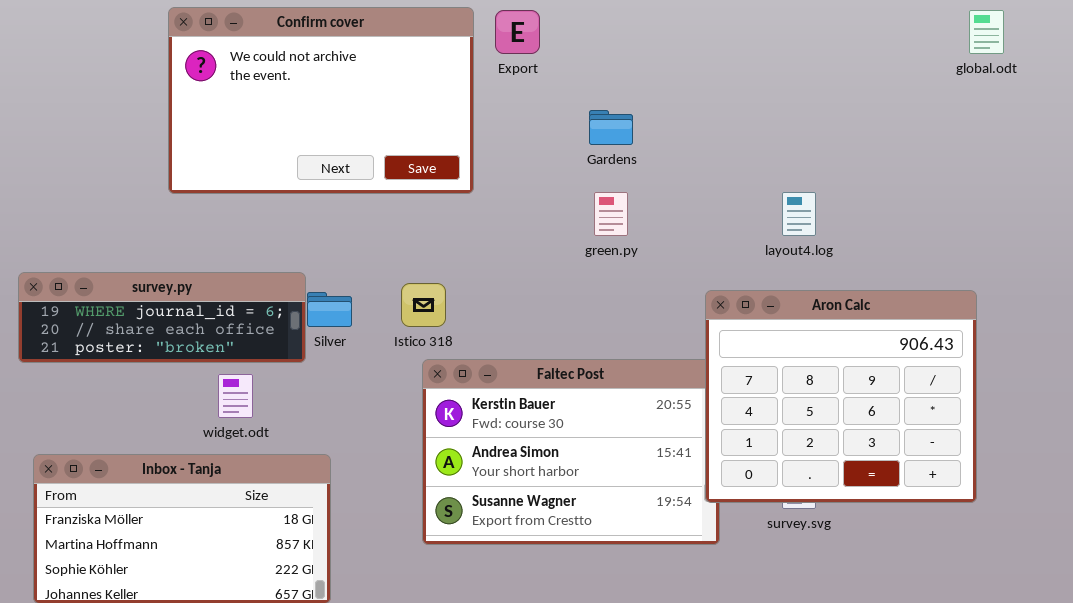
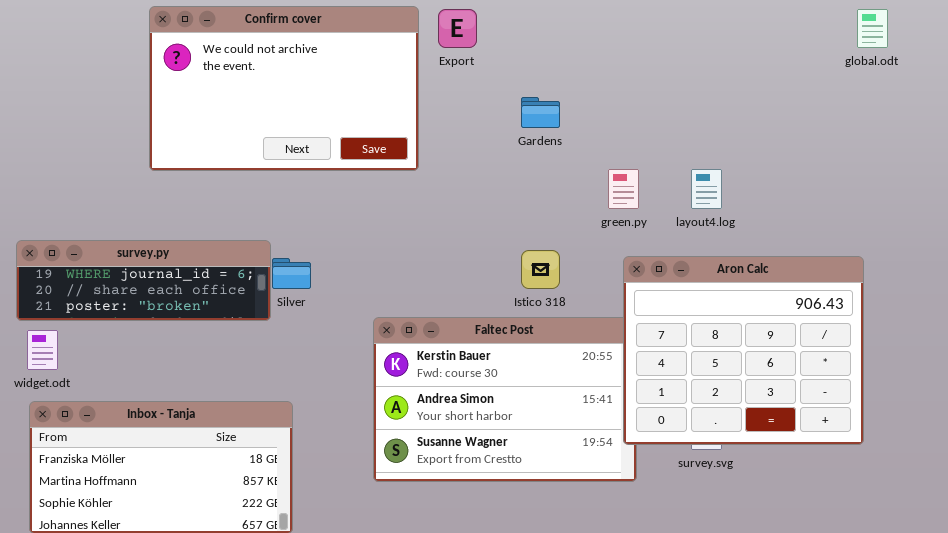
green.py: [594,192,628,236] -> [608,169,639,209], moved
Istico 318: [401,283,446,327] -> [521,250,560,289], moved
widget.odt: [218,374,253,418] -> [27,330,58,370], moved

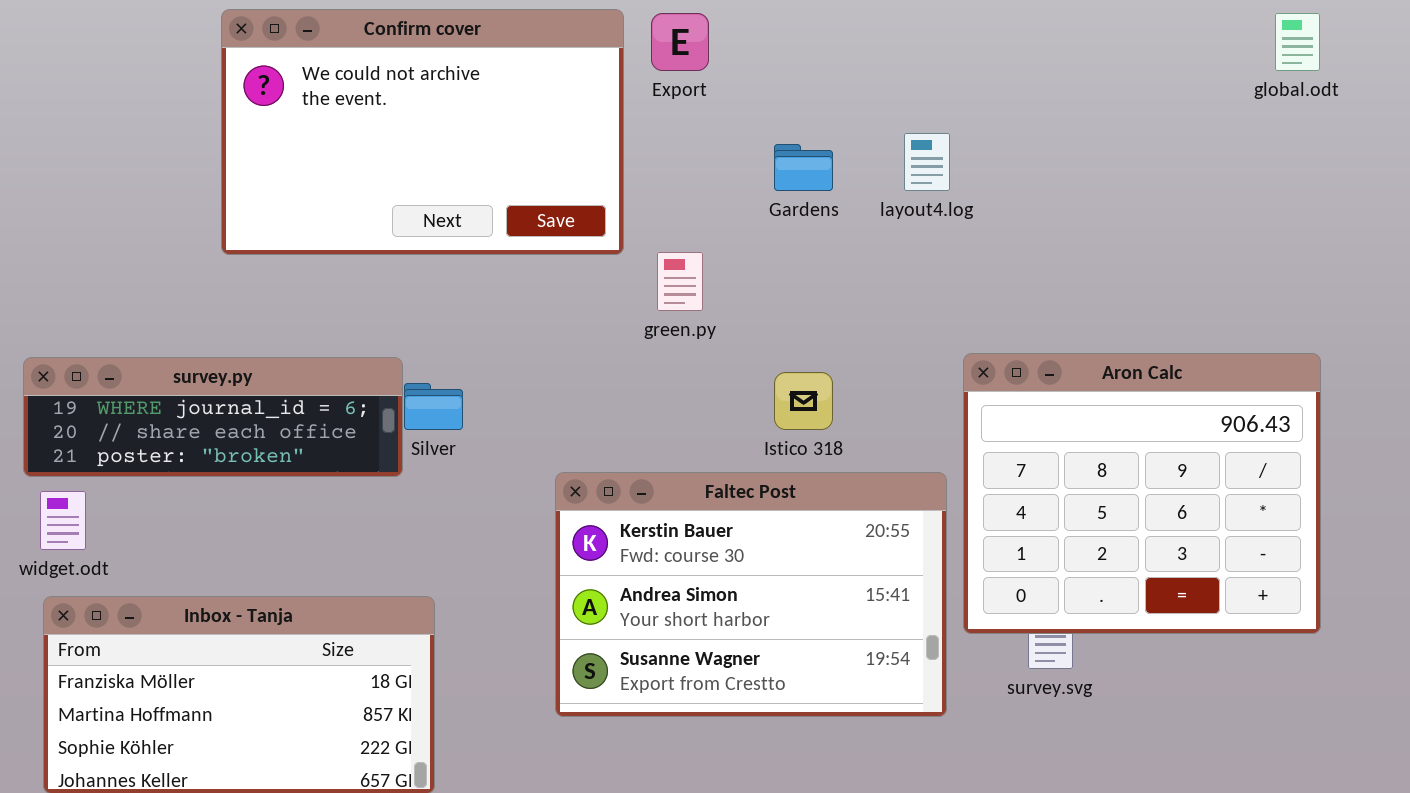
green.py: [608,169,639,209] -> [657,252,703,311], moved
layout4.log: [691,169,722,209] -> [904,133,950,191], moved
Aron Calc: [623,256,864,445] -> [963,353,1321,634], moved

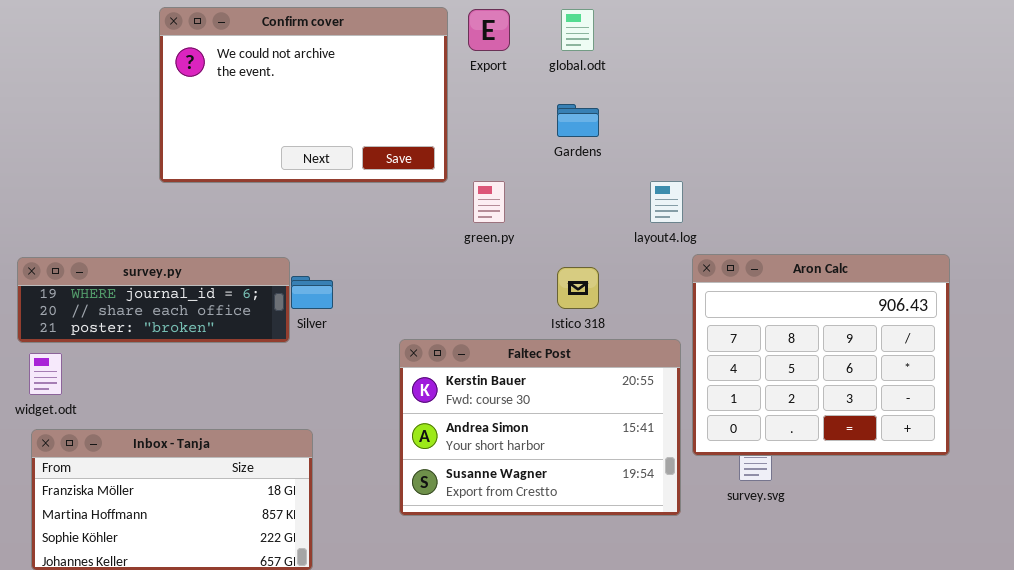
global.odt: [1275,13,1320,71] -> [561,9,594,51], moved
layout4.log: [904,133,950,191] -> [650,181,683,223], moved

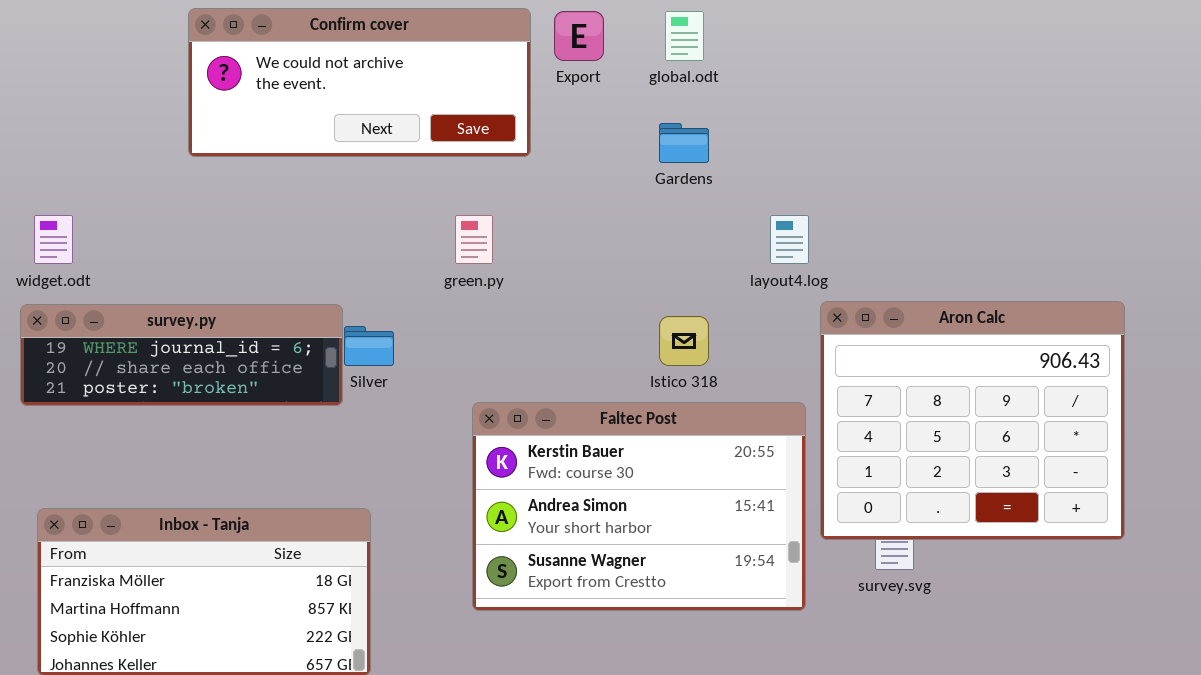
Confirm cover: [159,7,448,183] -> [188,8,531,157], resized
green.py: [473,181,505,223] -> [455,215,493,264], moved
widget.odt: [29,353,62,395] -> [34,215,73,264], moved

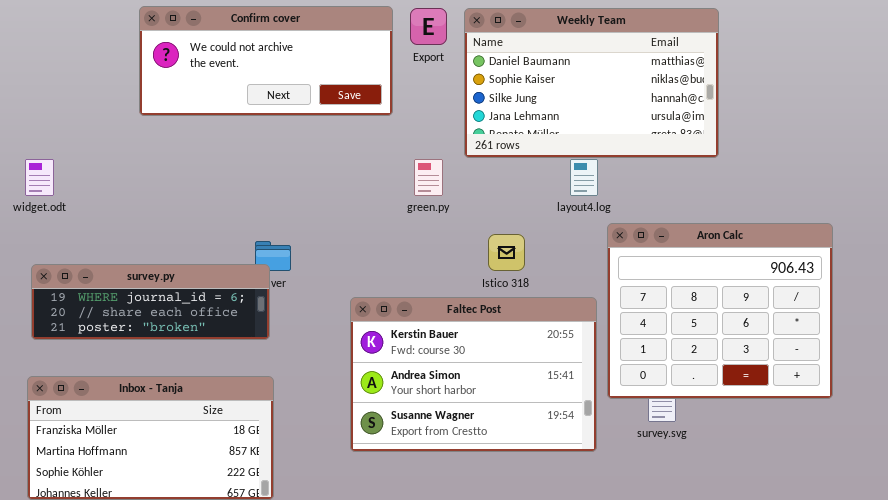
Weekly Team: none -> [464,8,719,158], opened
green.py: [455,215,493,264] -> [414,159,443,196], moved
survey.py: [20,304,343,406] -> [31,264,270,340], moved

